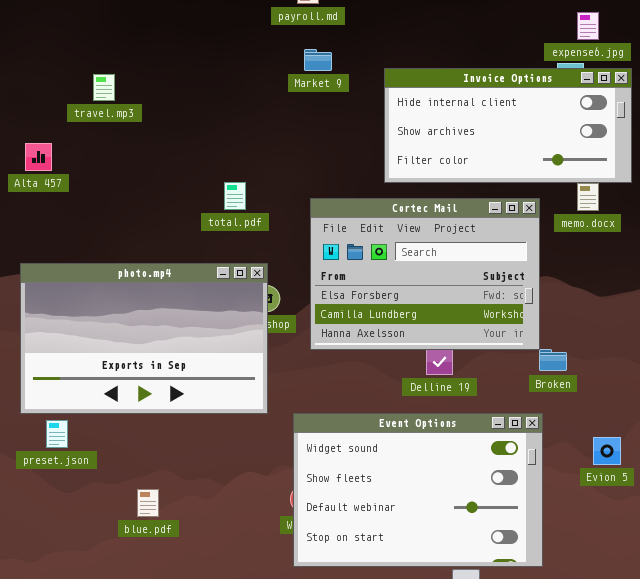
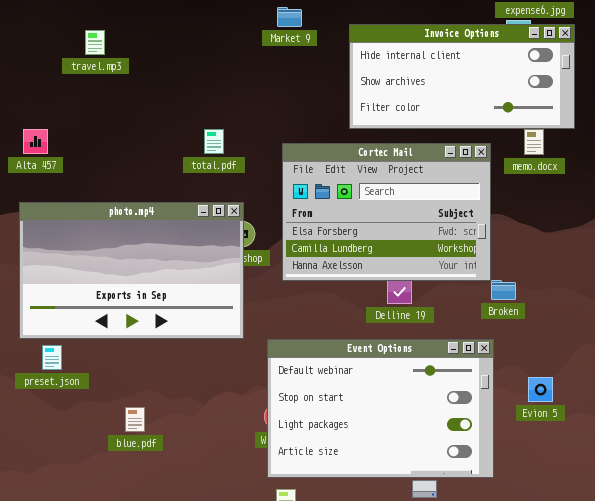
Alta 457: [25,143,52,171] -> [23,129,48,154], moved
Event Options: [293,413,543,567] -> [267,339,494,478], scrolled down 2 rows
Evion 5: [593,437,621,465] -> [528,377,553,402], moved

